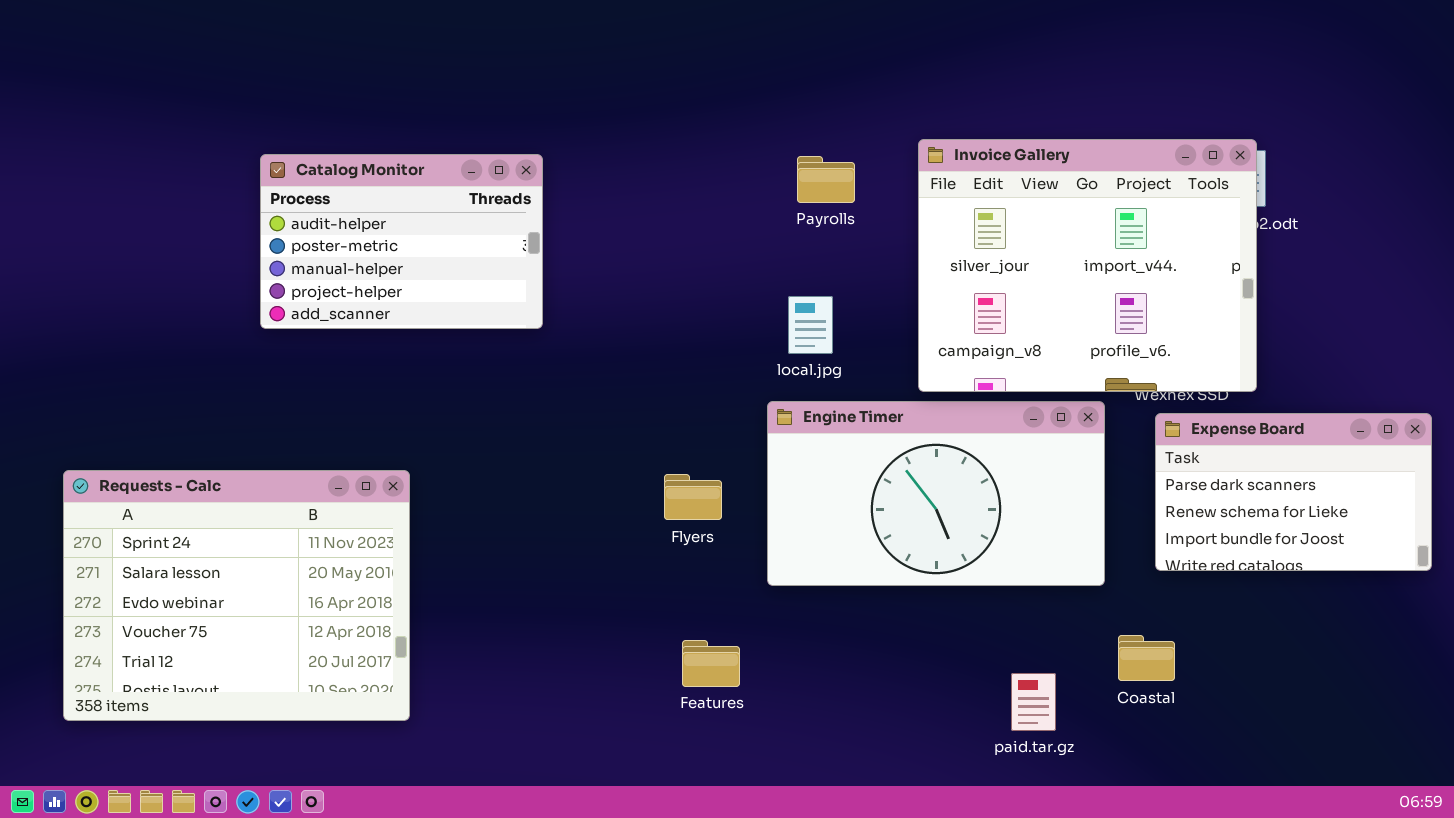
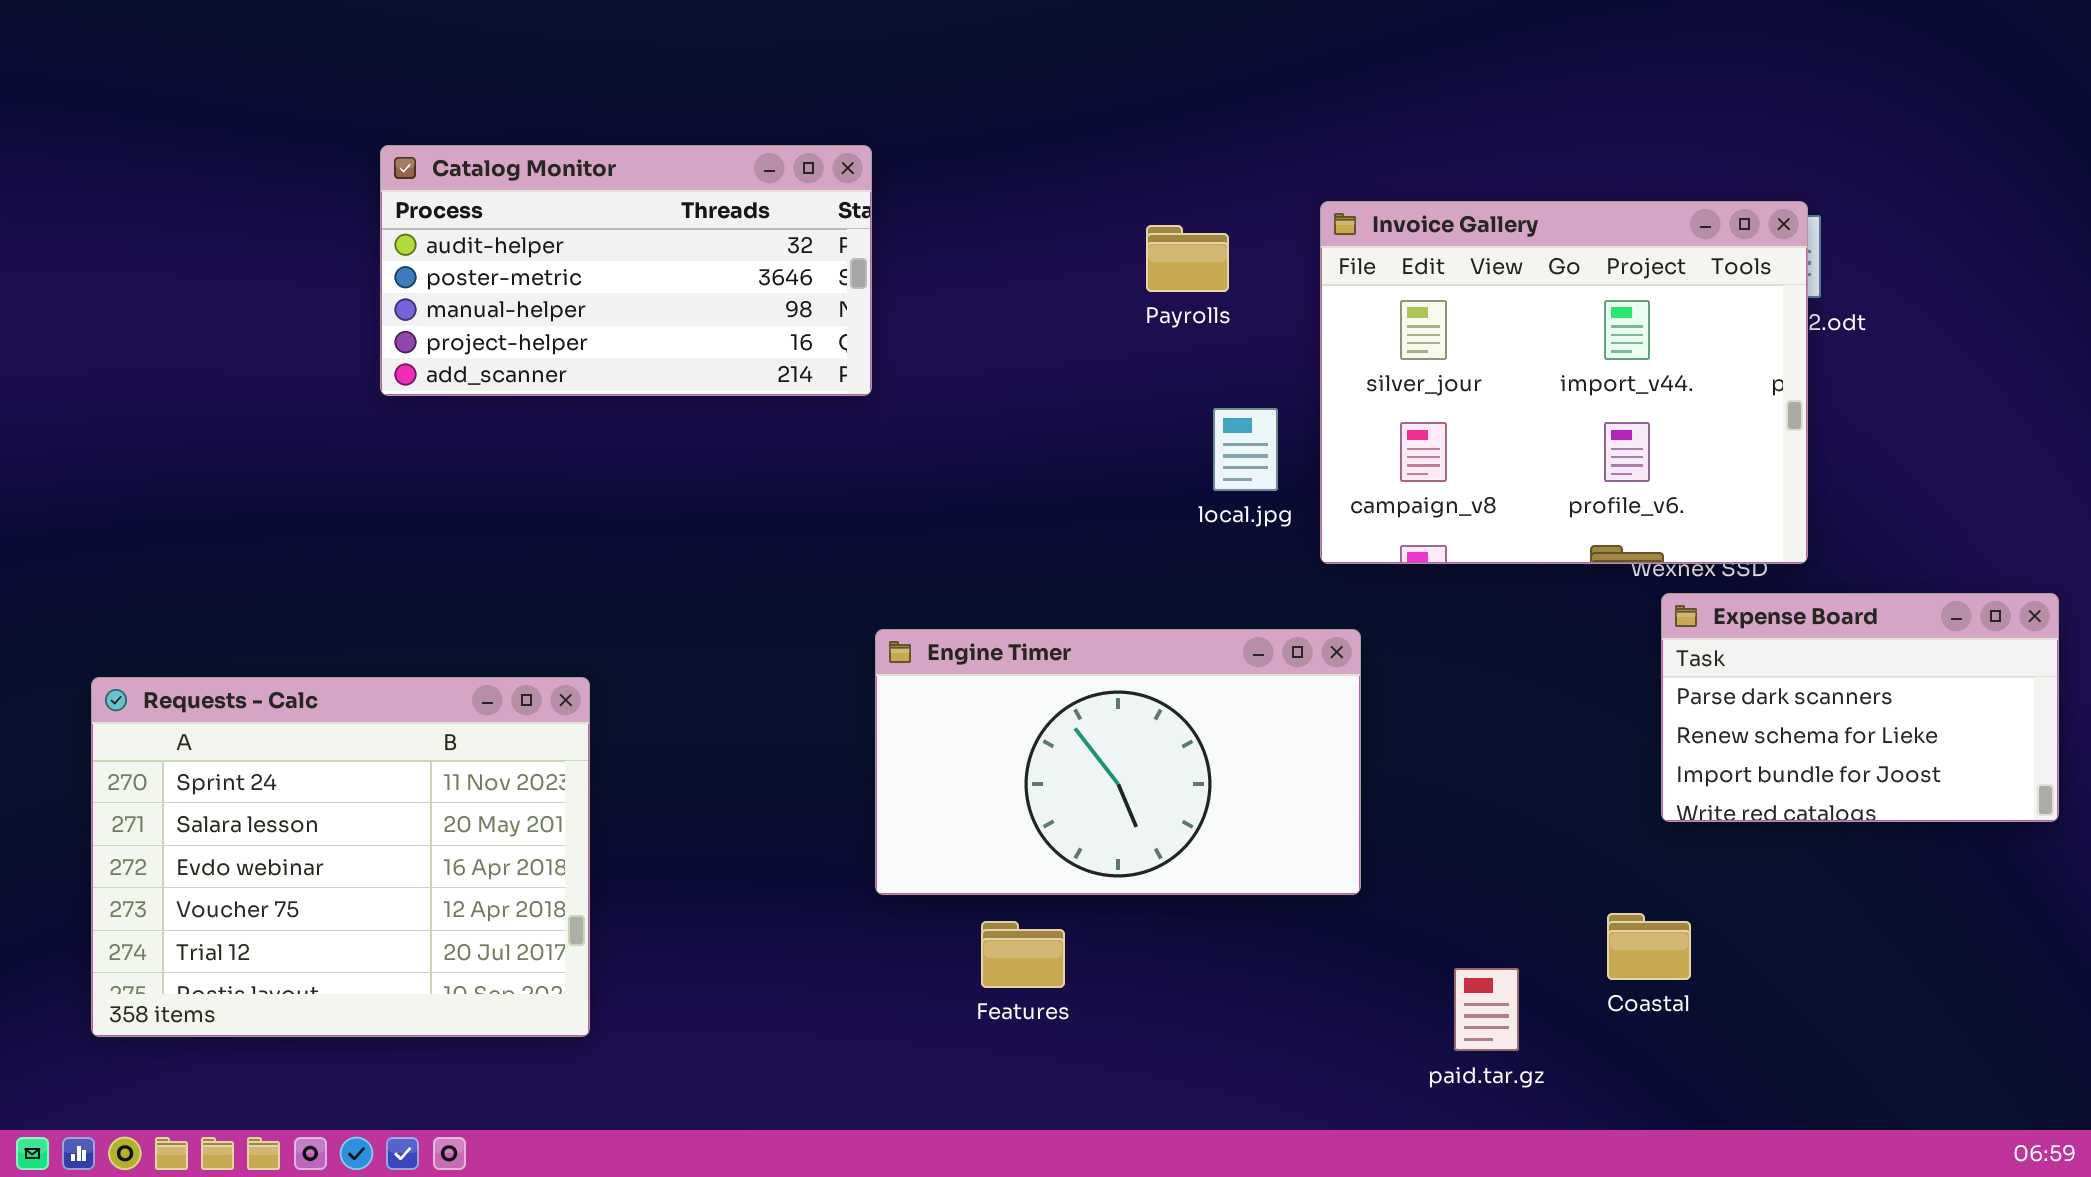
Catalog Monitor: [260,154,543,329] -> [380,145,872,396], moved, resized
local.jpg: [788,296,833,354] -> [1213,408,1278,491], moved
Engine Timer: [767,401,1105,586] -> [875,629,1361,895], moved

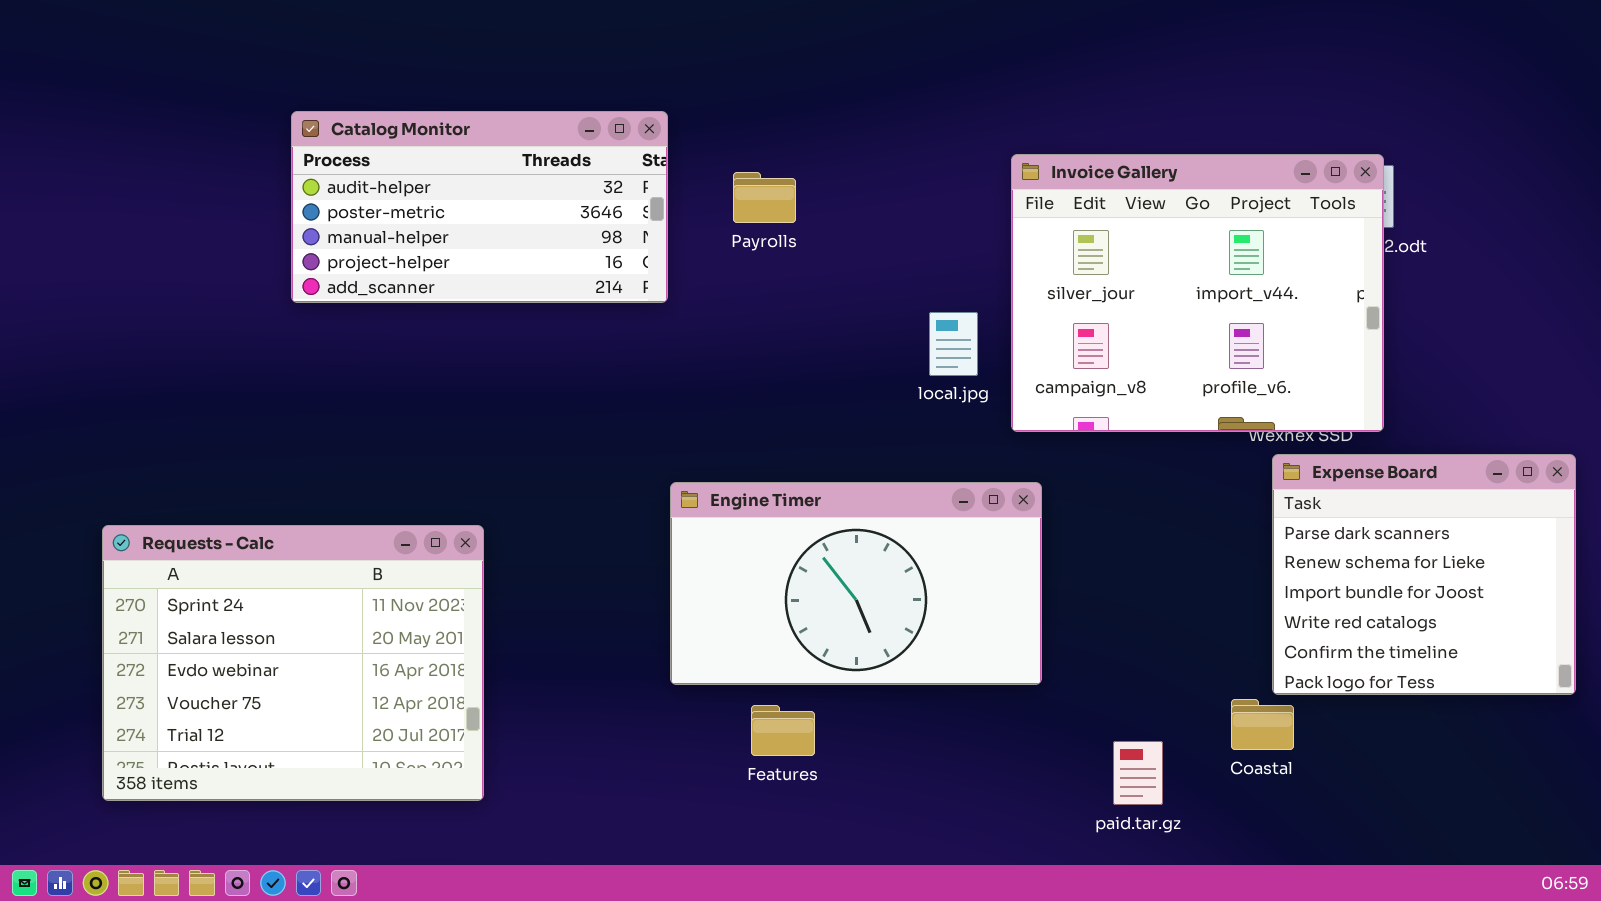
Payrolls: [1146,225,1229,292] -> [733,172,796,223], moved
Expense Board: [1661,593,2059,822] -> [1272,454,1576,695], resized
Requests - Calc: [91,677,590,1037] -> [102,525,484,801], moved

